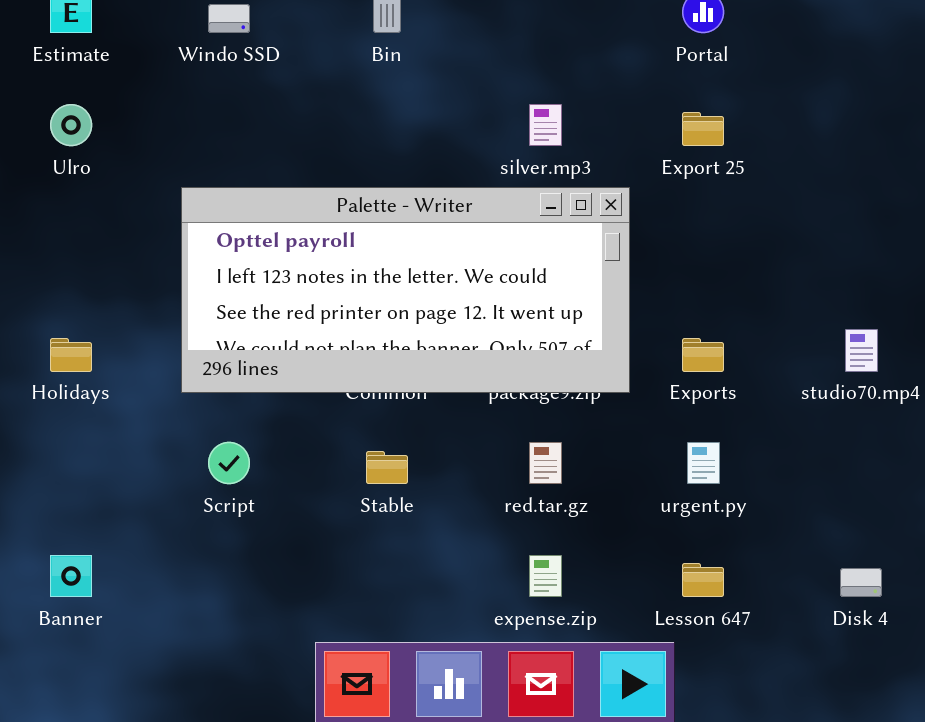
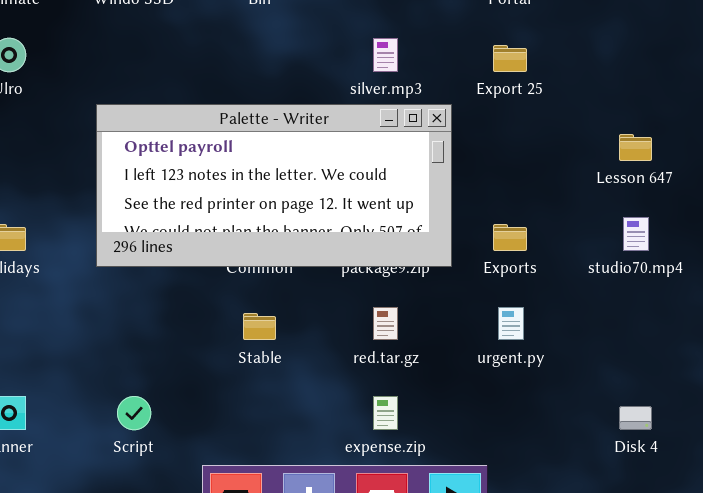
Script: [208,442,250,484] -> [117,396,151,430], moved
Lesson 647: [682,563,724,597] -> [619,134,652,161], moved

